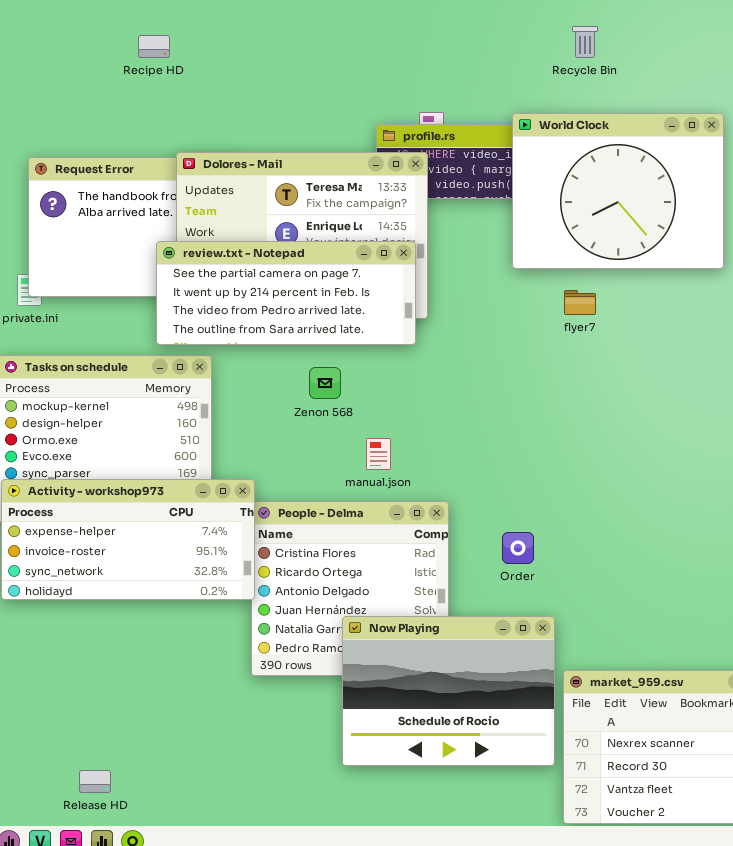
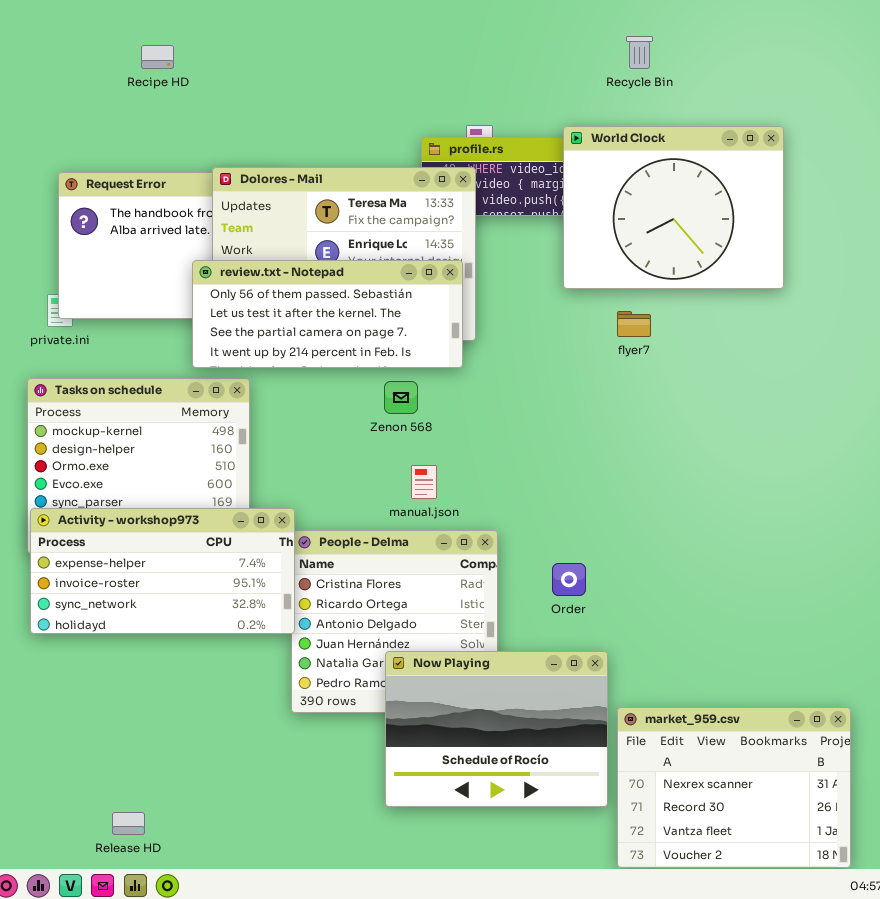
Recipe HD: [138,35,170,58] -> [141,45,174,69], moved
review.txt - Notepad: [156,241,416,345] -> [192,260,463,368], scrolled up 2 rows
Zenon 568: [309,367,341,399] -> [384,381,418,414], moved

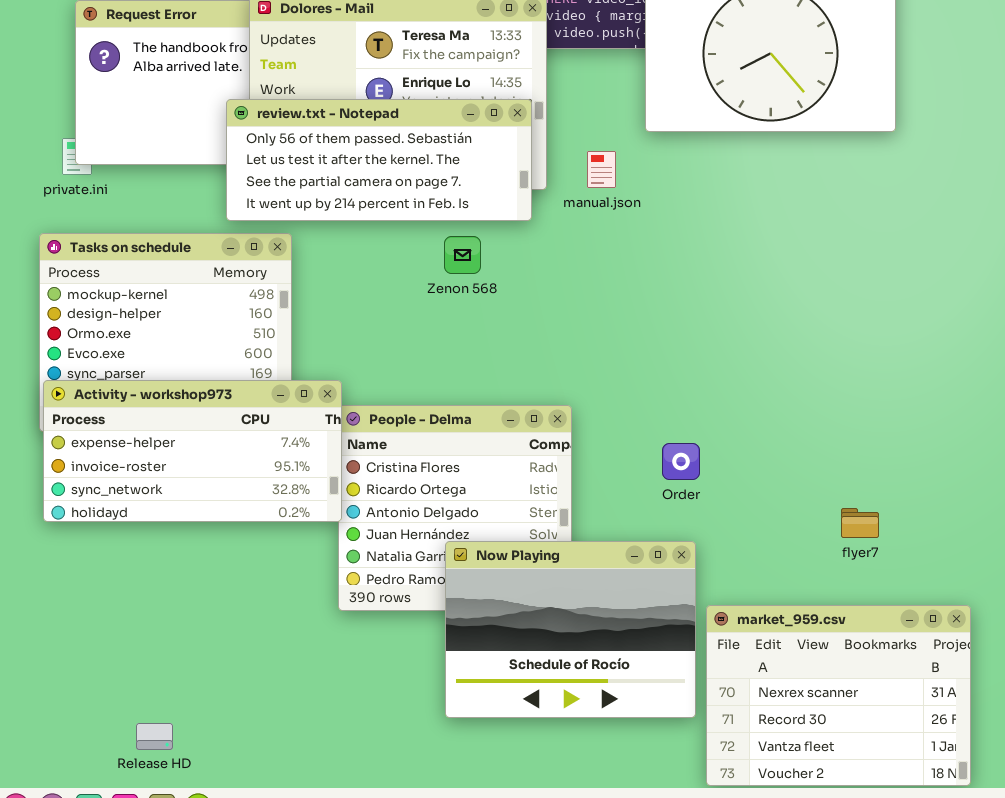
flyer7: [617,311,651,337] -> [841,508,879,538], moved
manual.json: [411,465,437,499] -> [587,151,616,188], moved
Order: [552,563,586,596] -> [662,443,700,480], moved

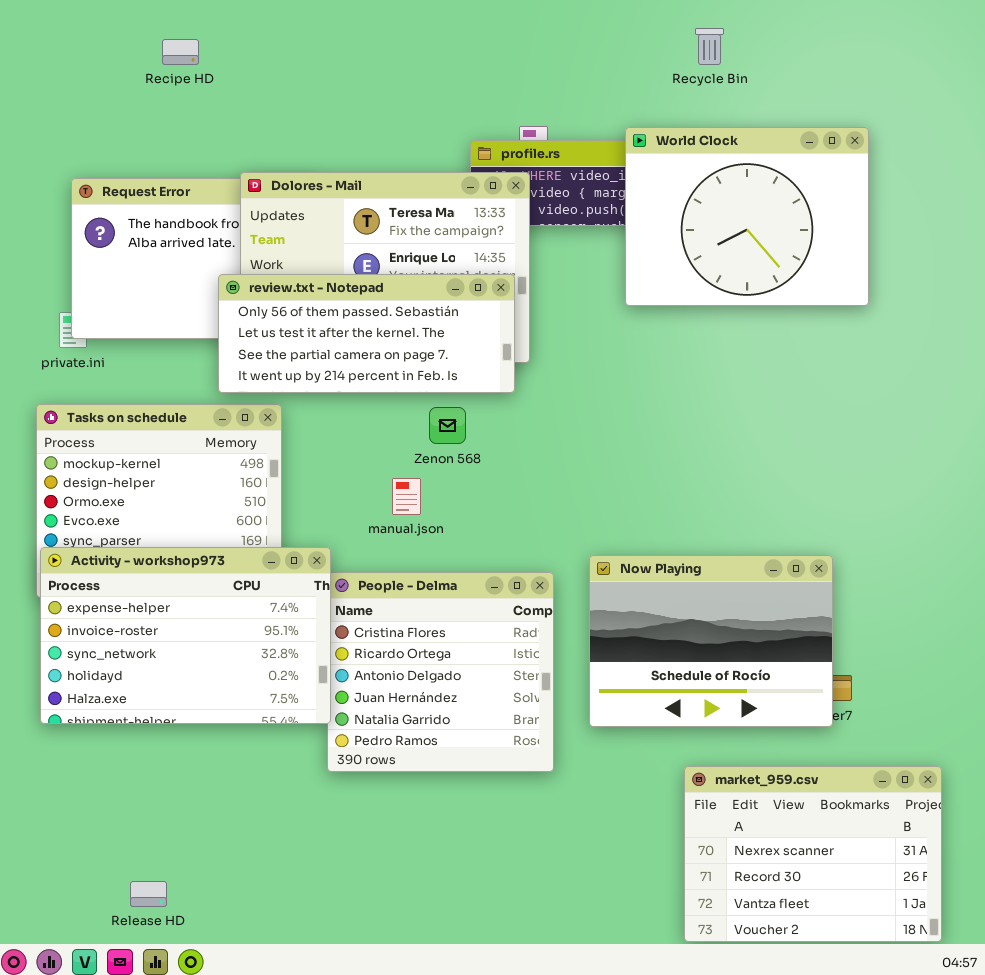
manual.json: [587,151,616,188] -> [392,478,421,515], moved
Activity - workshop973: [43,380,342,522] -> [40,547,331,724], resized
Now Playing: [445,541,696,718] -> [589,555,833,727], moved

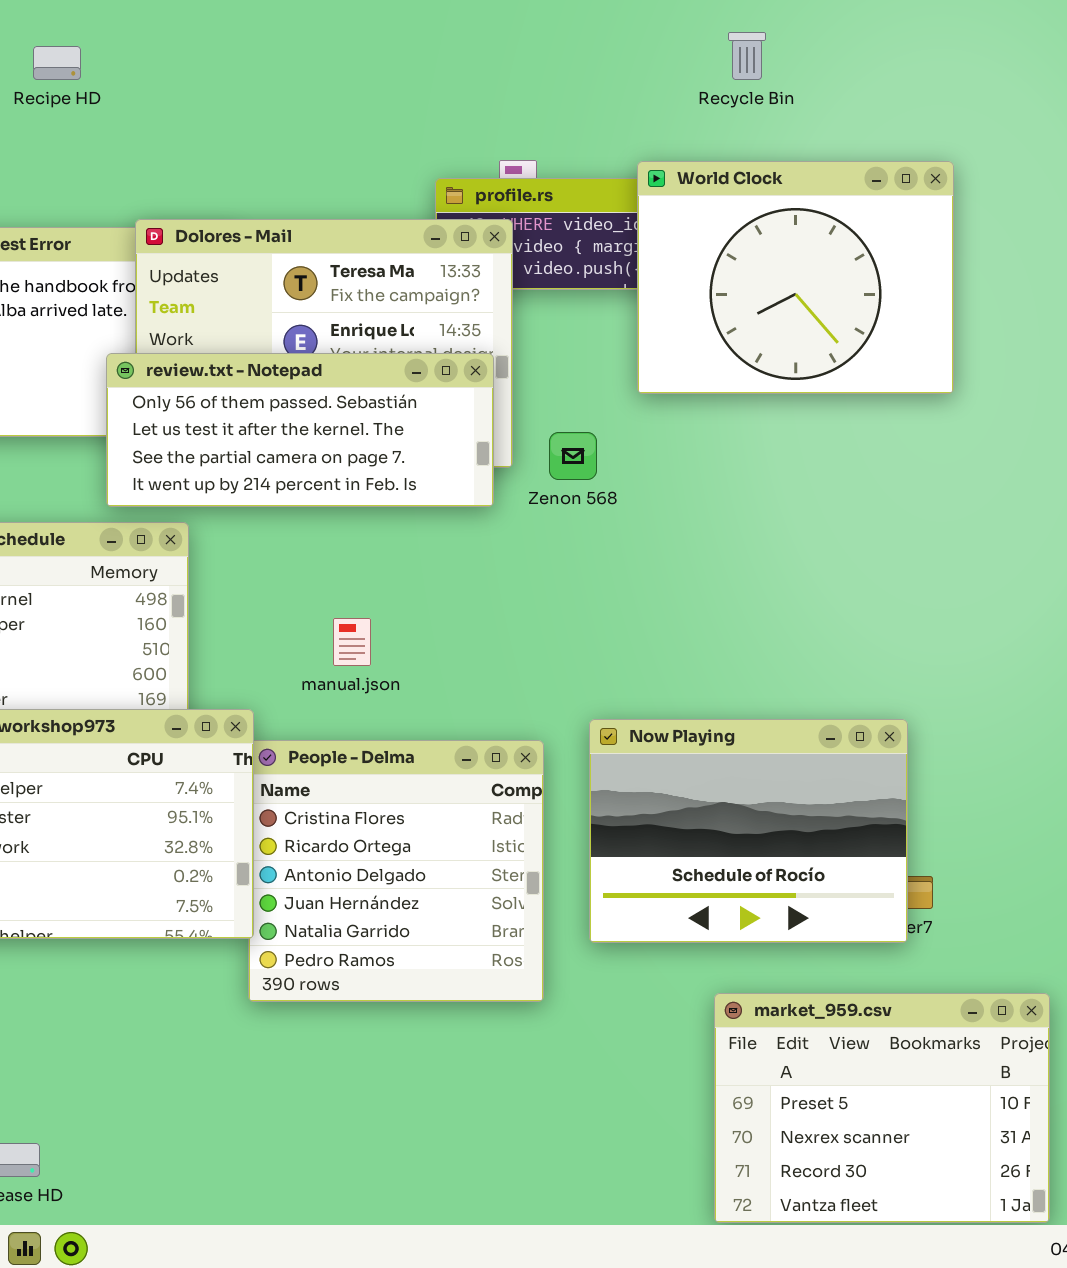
Zenon 568: [429,407,466,444] -> [549,432,597,480], moved
market_959.csv: [684,766,942,942] -> [714,993,1050,1223], scrolled up 1 row

